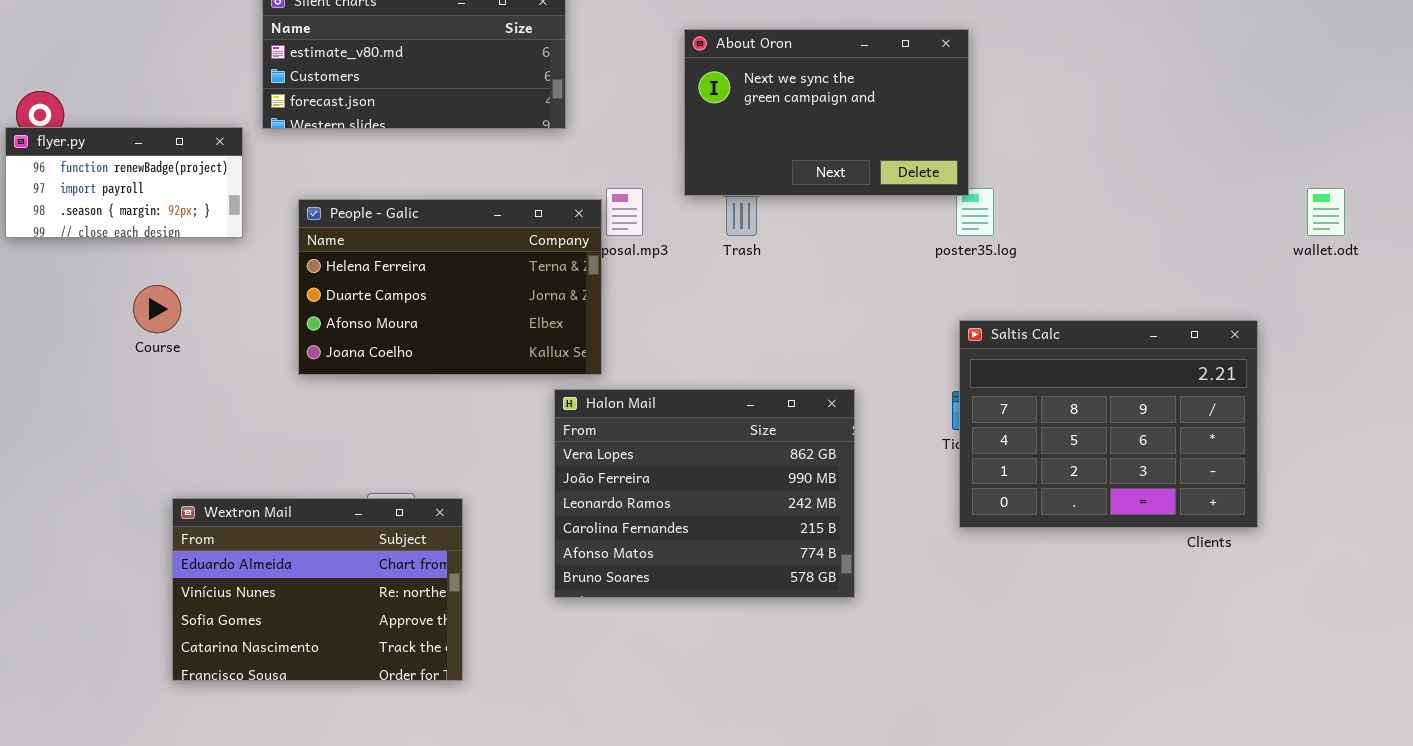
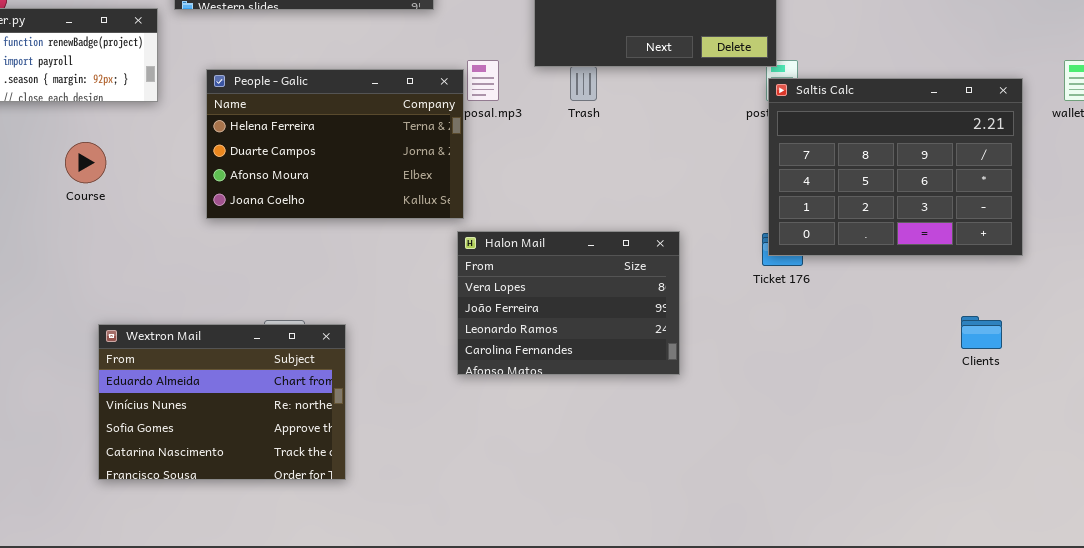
Saltis Calc: [959,320,1258,528] -> [768,78,1023,256], moved
Halon Mail: [554,389,855,598] -> [457,231,680,375], resized

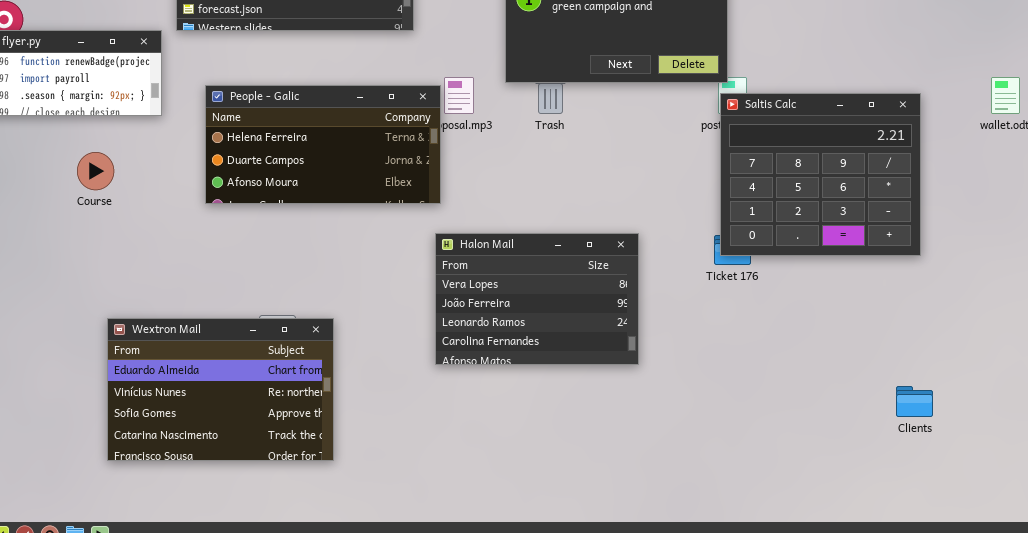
People - Galic: [206,69,464,219] -> [205,85,441,204], resized
Saltis Calc: [768,78,1023,256] -> [720,93,921,256], resized
Clients: [961,316,1002,349] -> [896,386,933,417], moved

